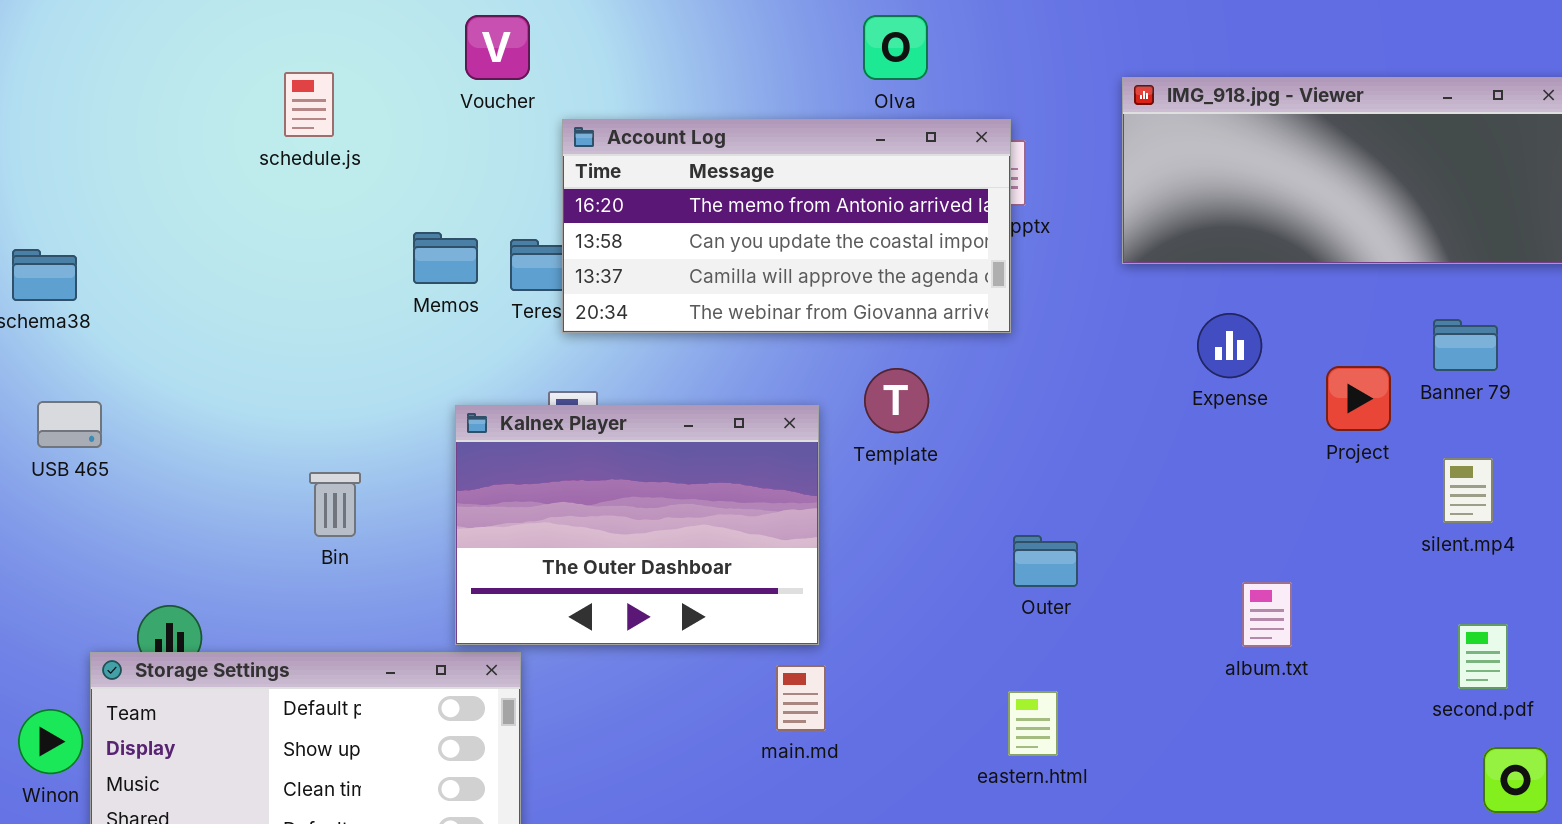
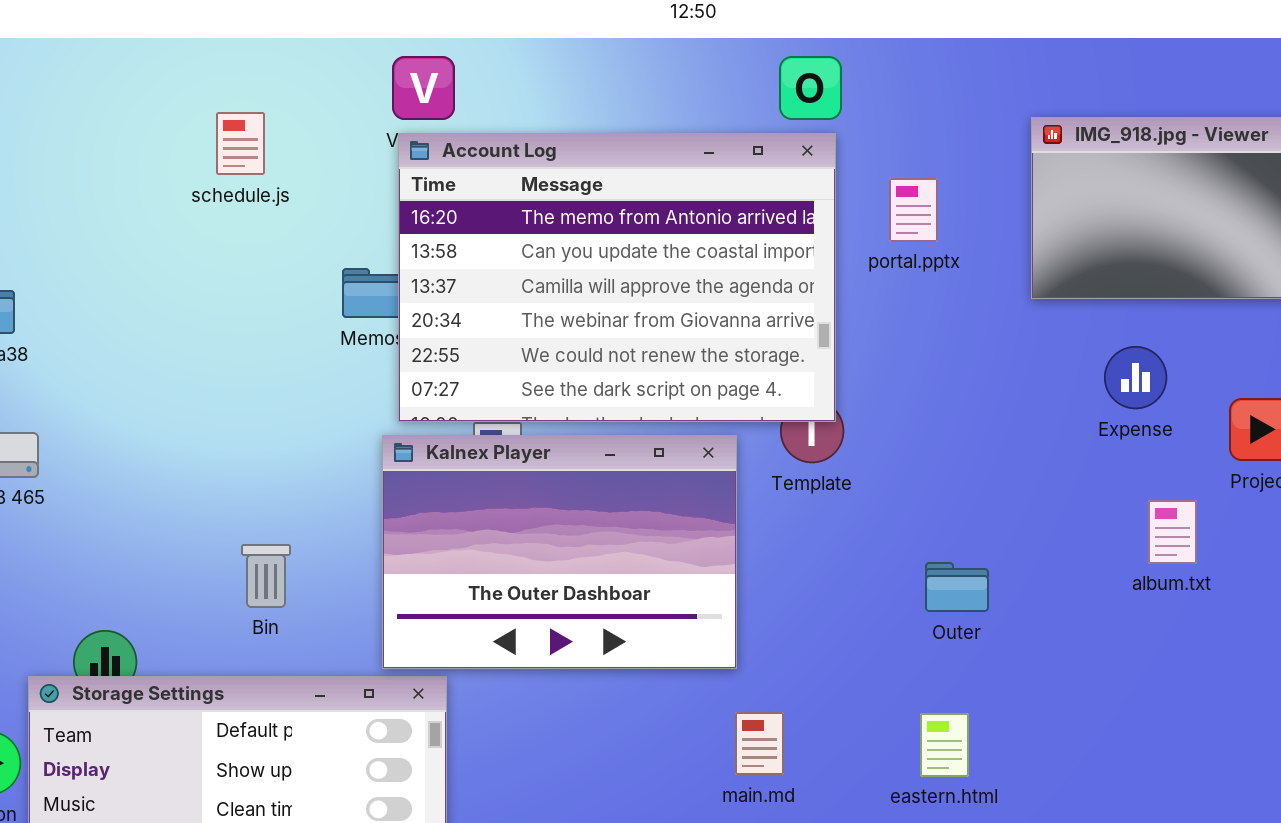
Account Log: [562,119,1011,333] -> [398,133,836,422], moved, resized
Bin: [309,472,361,537] -> [241,544,291,608], moved
album.txt: [1242,582,1292,647] -> [1148,500,1197,564], moved
main.md: [776,665,826,731] -> [735,712,784,775], moved

